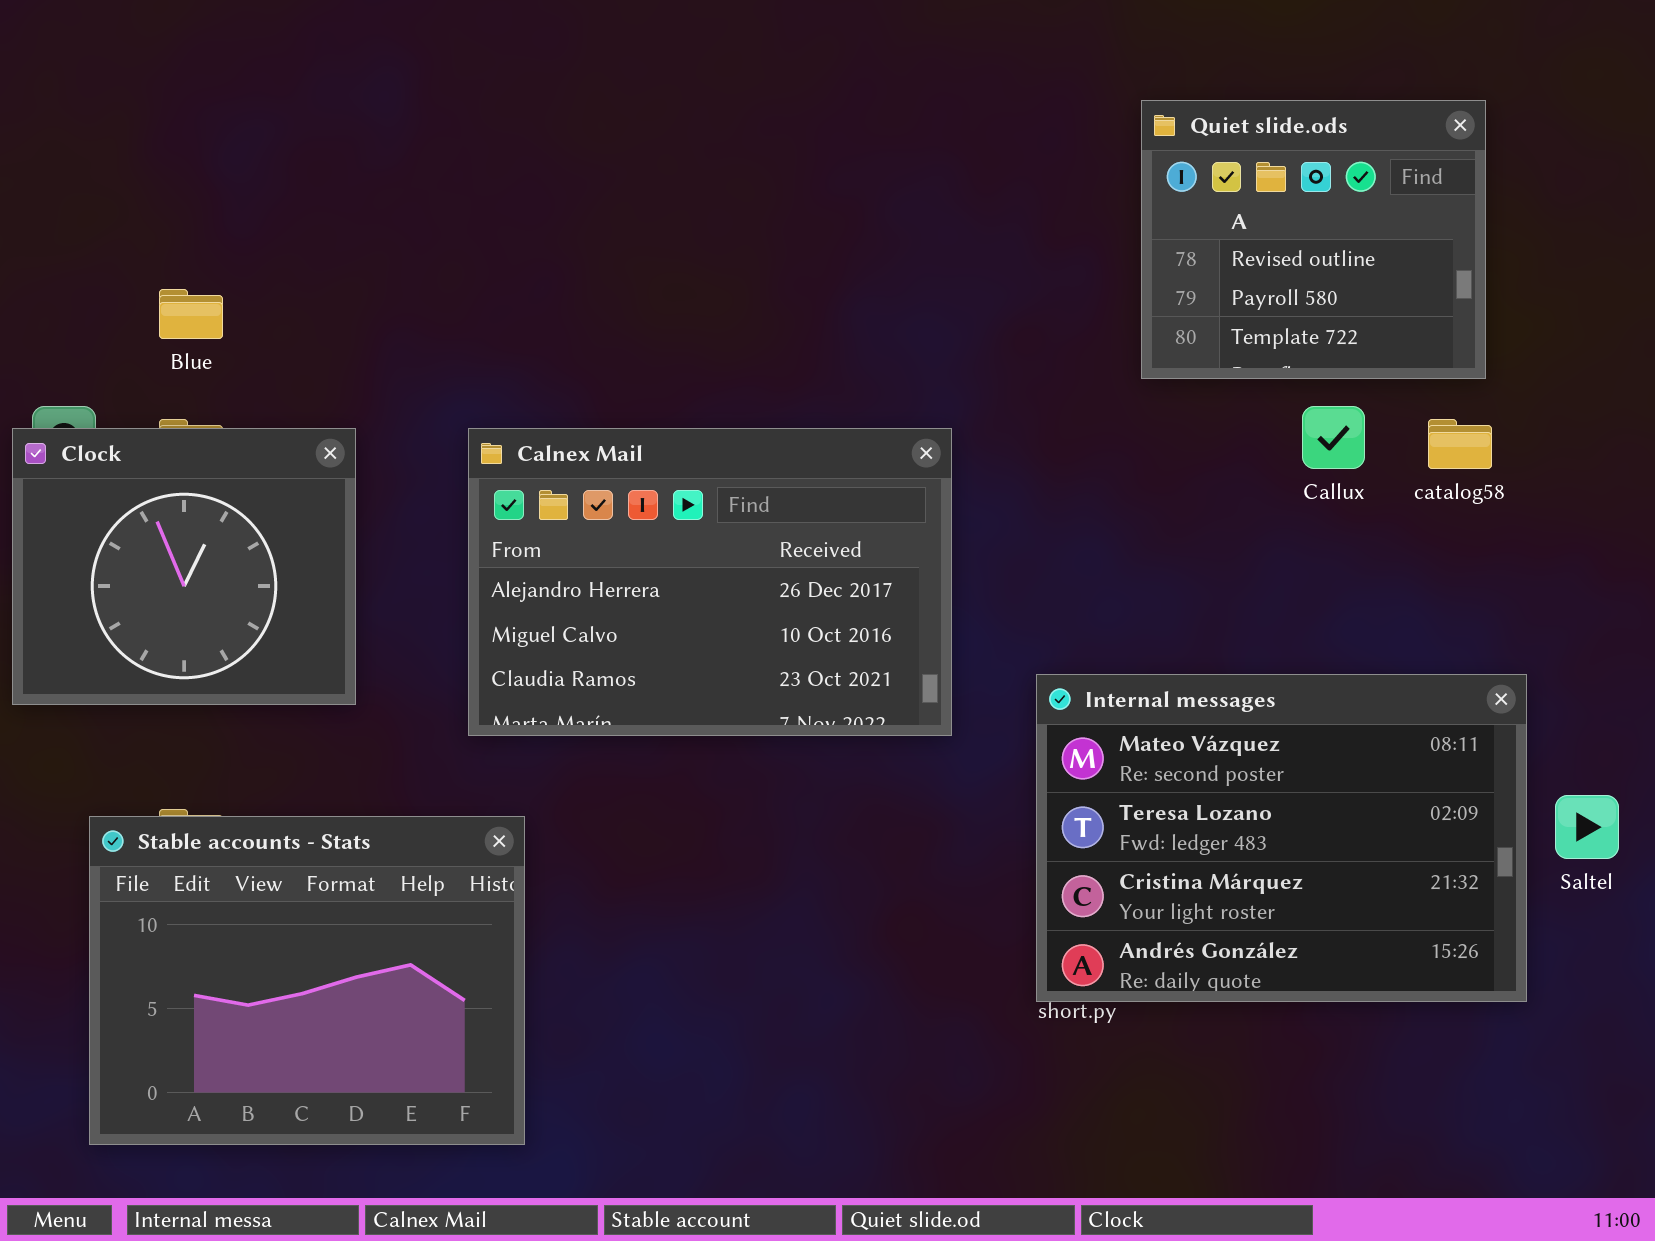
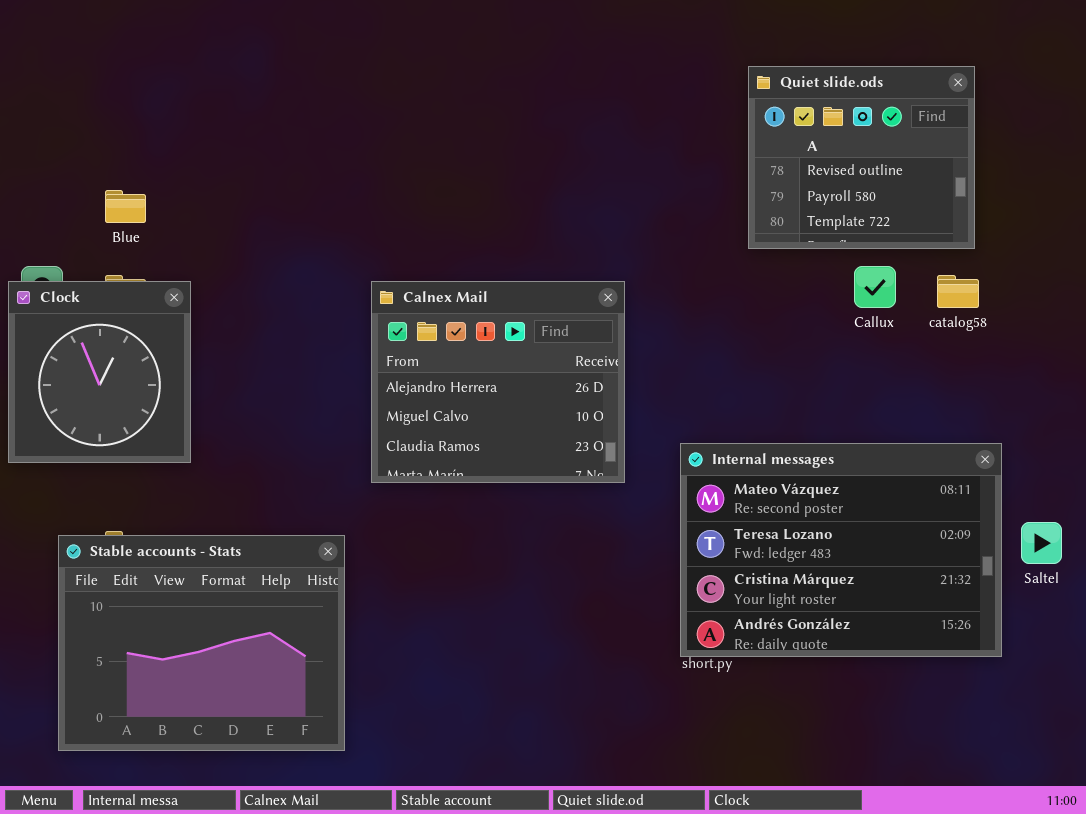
Clock: [12,428,356,705] -> [8,281,191,463], resized
Calnex Mail: [468,428,952,736] -> [371,281,625,483], resized

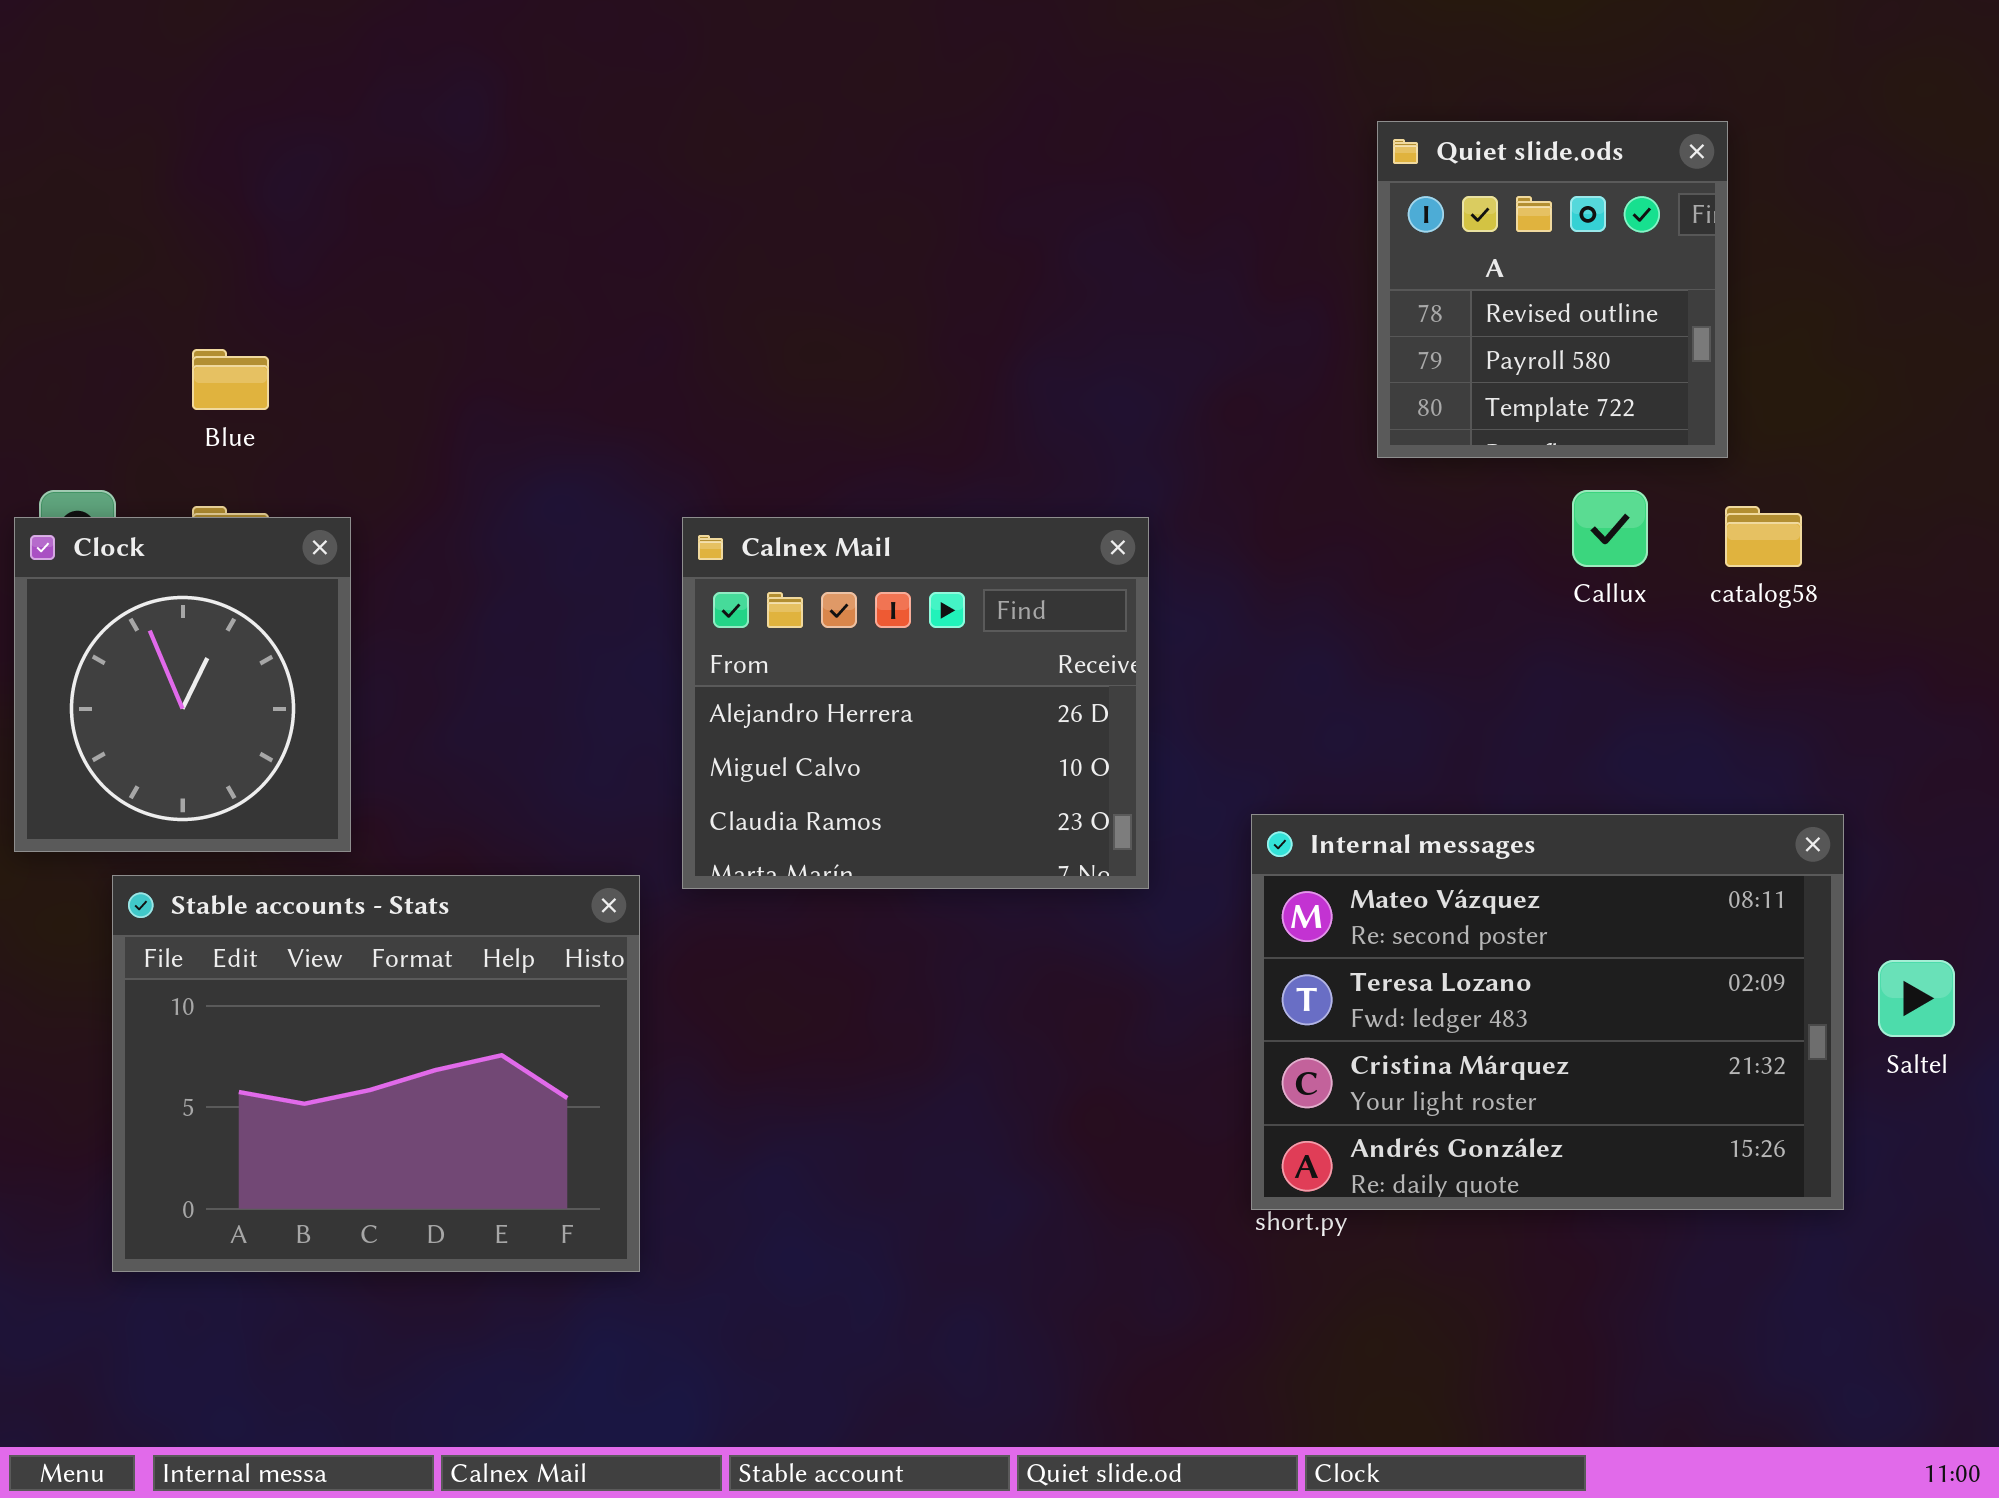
Quiet slide.ods: [748,66,975,249] -> [1377,121,1728,458], resized
Stable accounts - Stats: [58,535,345,751] -> [112,875,640,1272], moved

